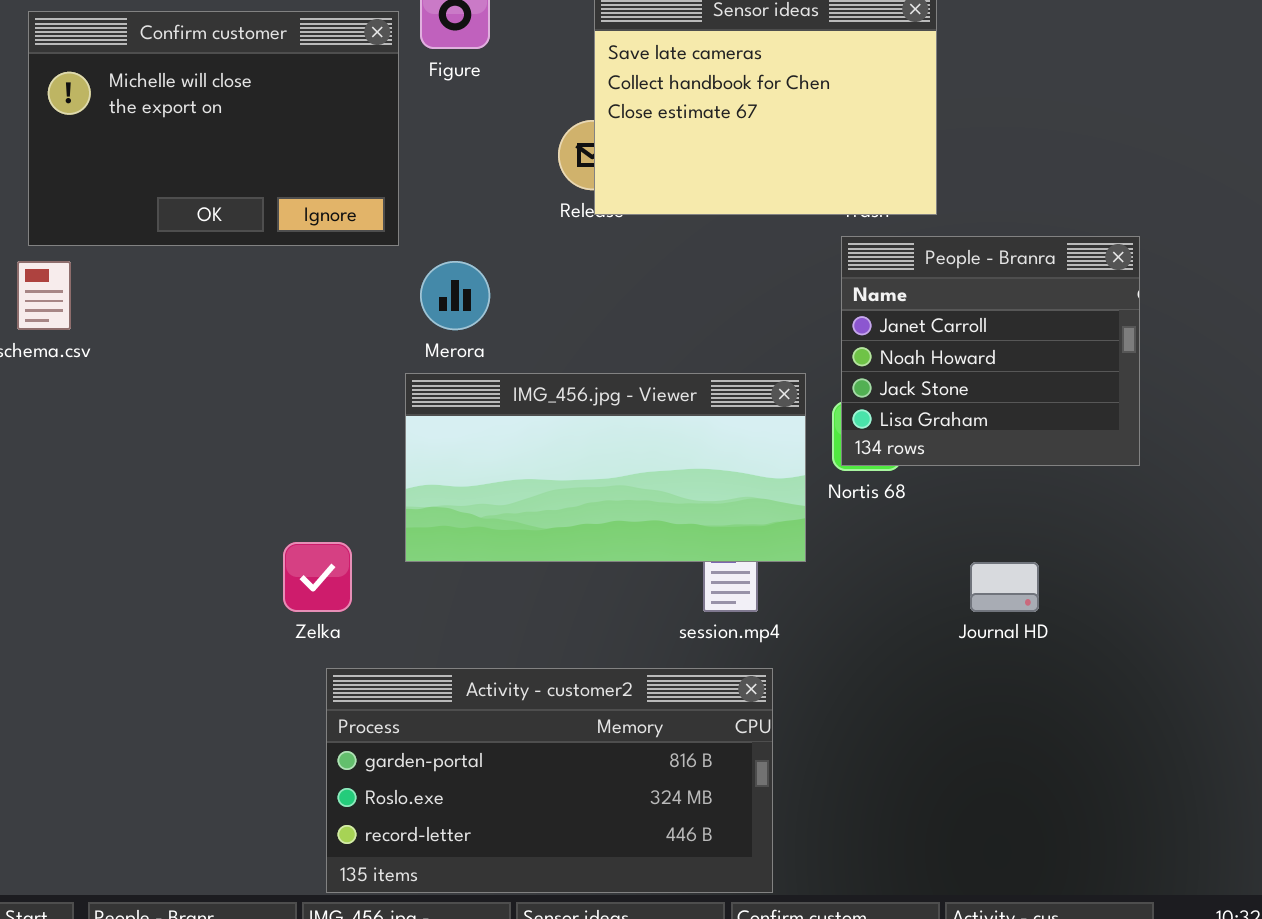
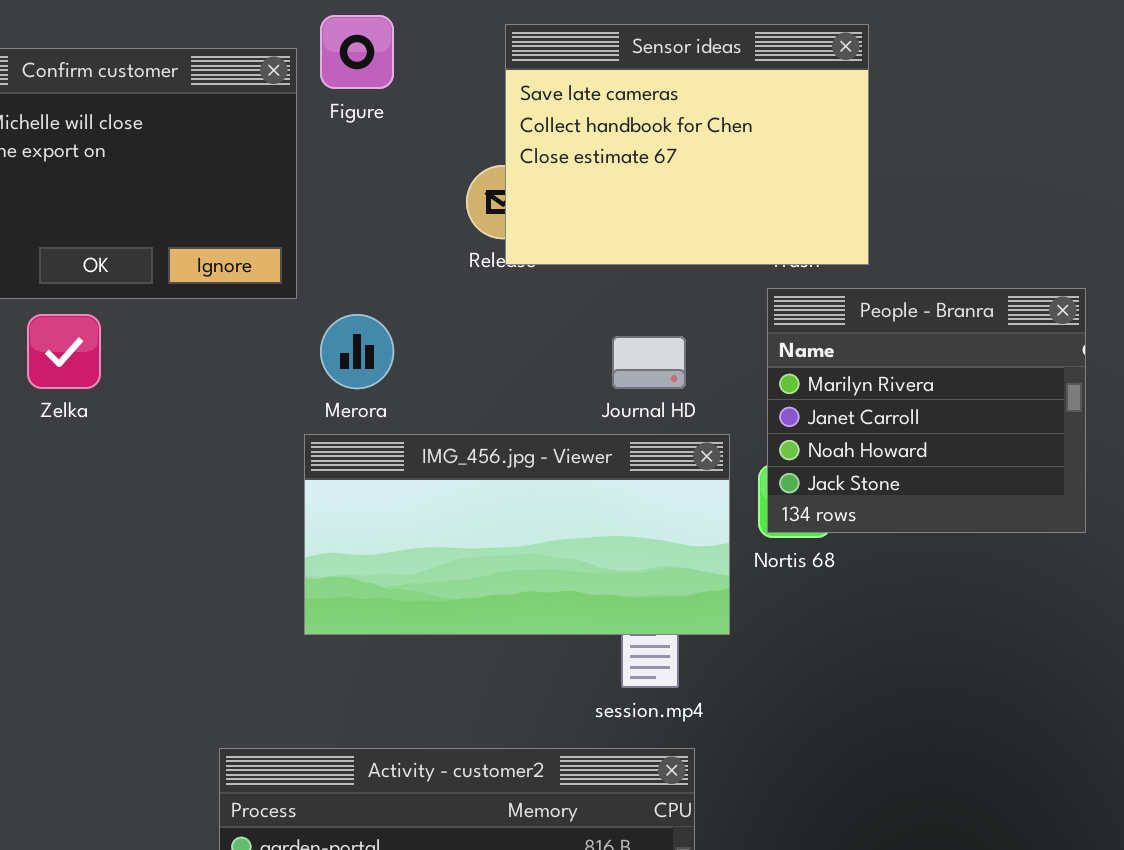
People - Branra: [841,236,1140,466] -> [767,288,1086,533], scrolled up 1 row
Zelka: [283,542,352,612] -> [27,314,101,389], moved
Journal HD: [970,562,1039,612] -> [612,336,686,389], moved

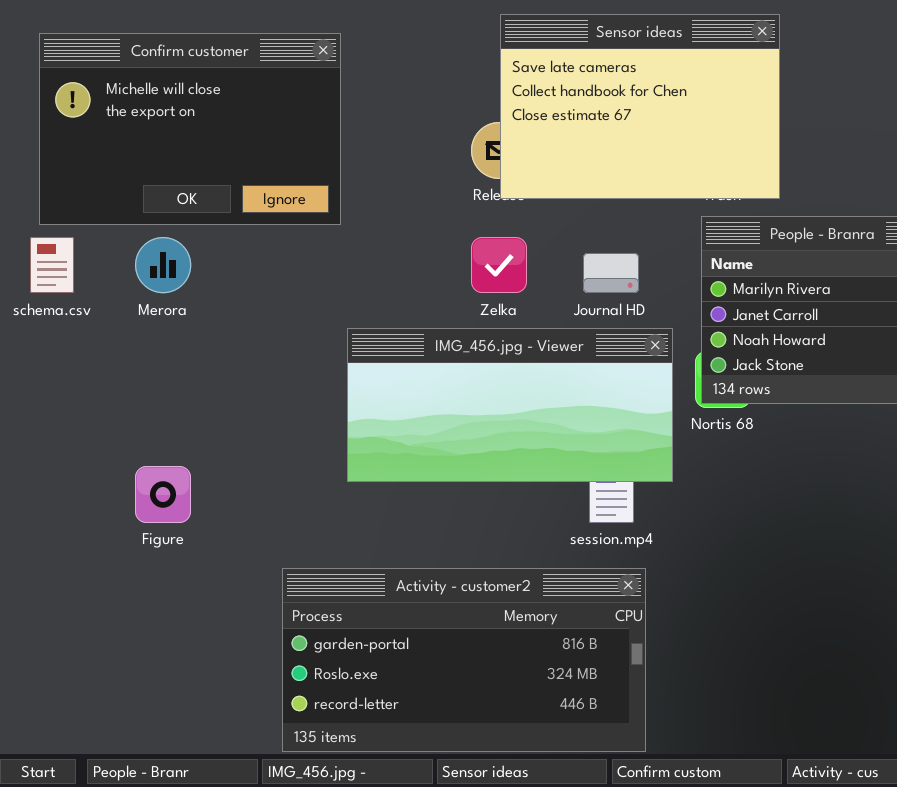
Figure: [320,15,394,89] -> [135,466,191,523], moved
Zelka: [27,314,101,389] -> [471,237,527,293], moved
Merora: [320,314,394,389] -> [135,237,191,293], moved

